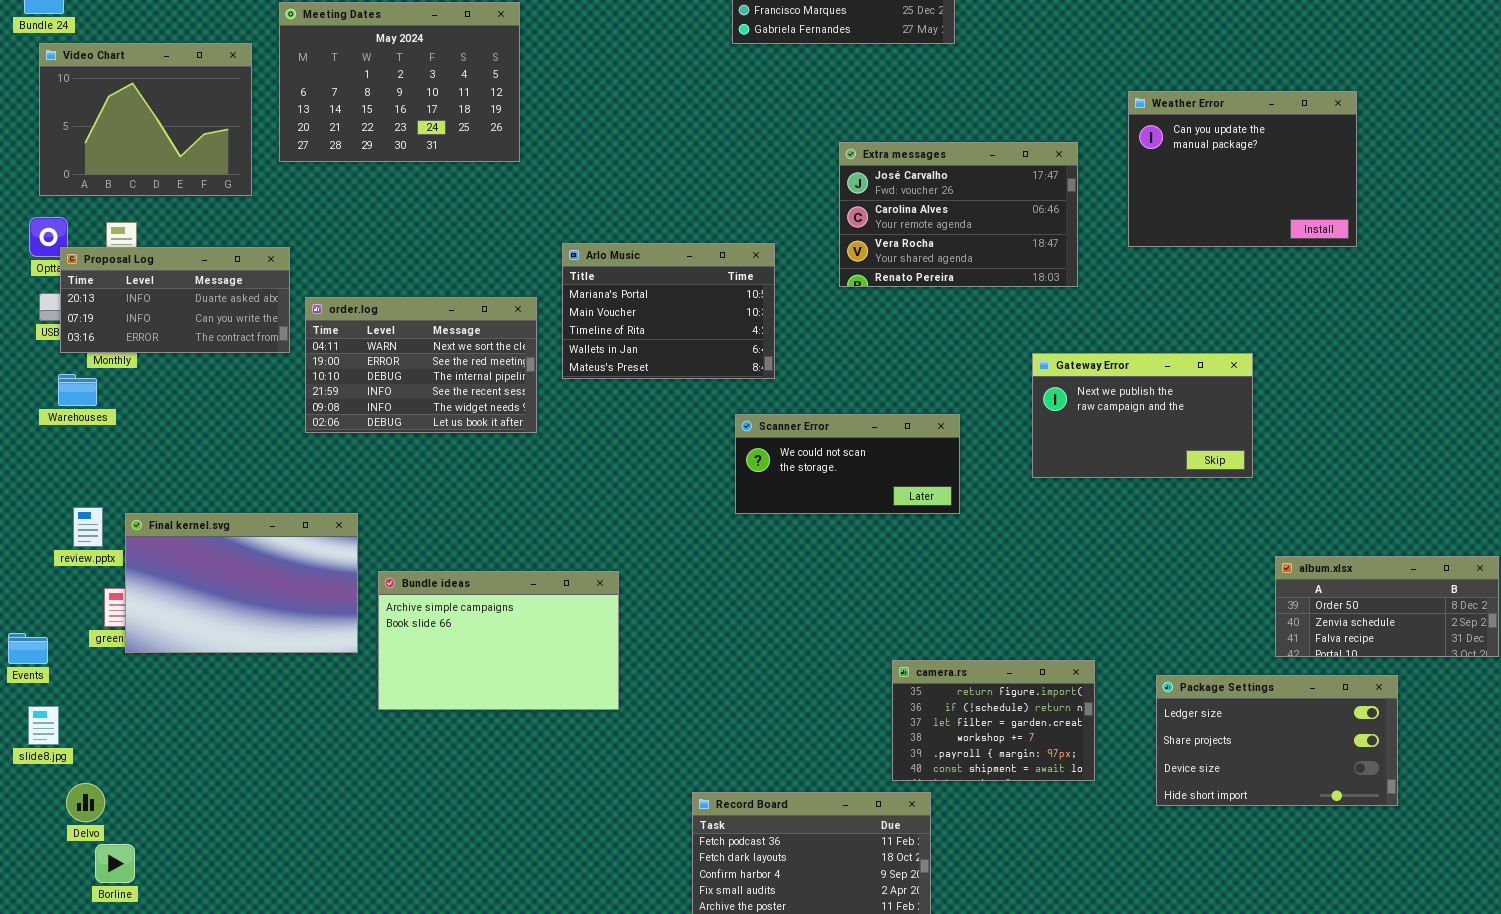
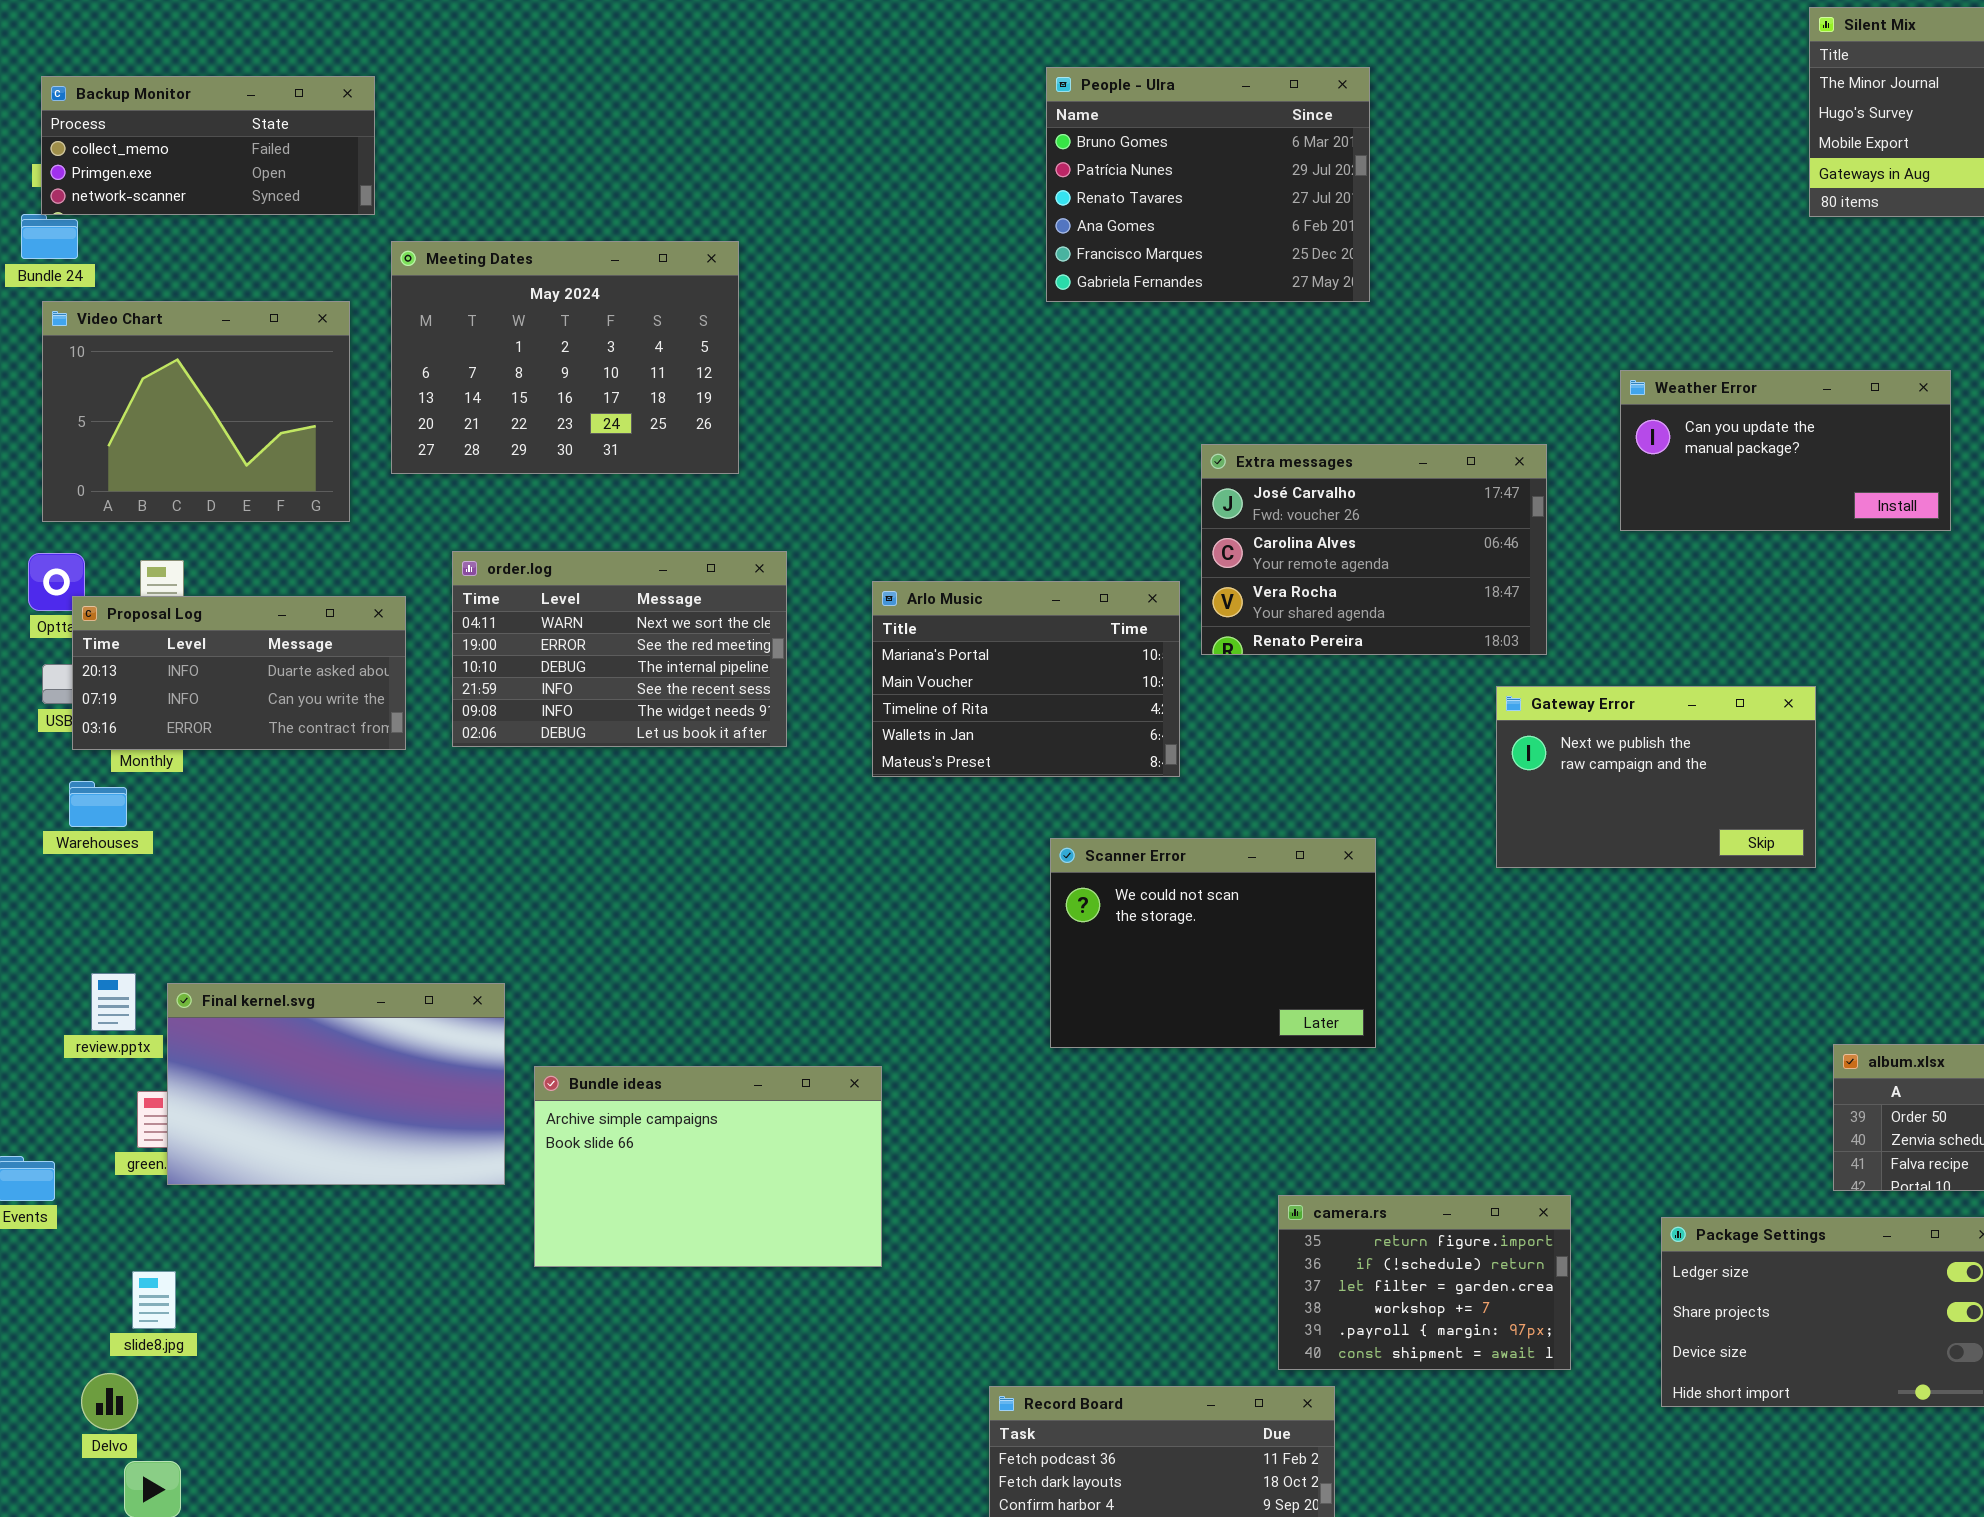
Weather Error: [1128,91,1357,247] -> [1620,370,1951,531], resized
Arlo Music: [562,243,775,379] -> [872,581,1180,777], moved
order.log: [305,297,537,433] -> [452,551,787,747], moved
Gateway Error: [1032,353,1253,478] -> [1496,686,1816,868], moved
Scanner Error: [735,414,960,514] -> [1050,838,1376,1048], resized
slide8.jpg: [28,706,59,745] -> [132,1271,176,1329], moved

